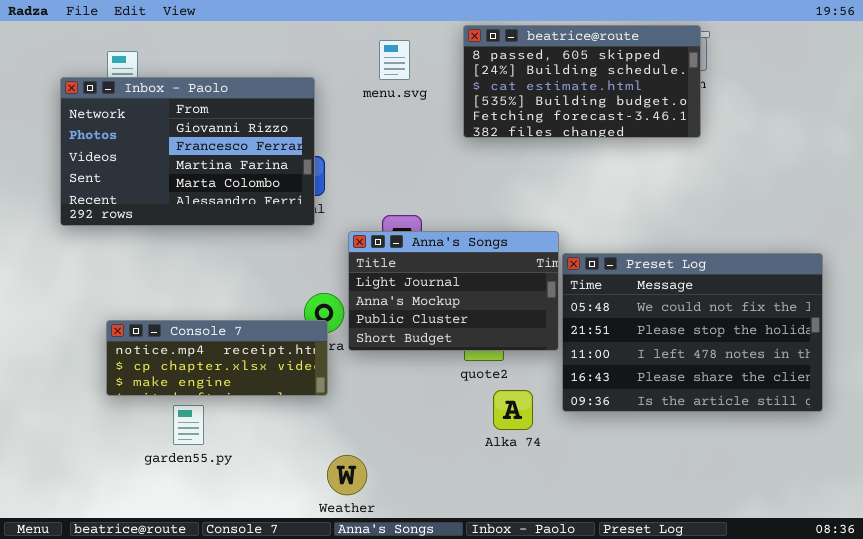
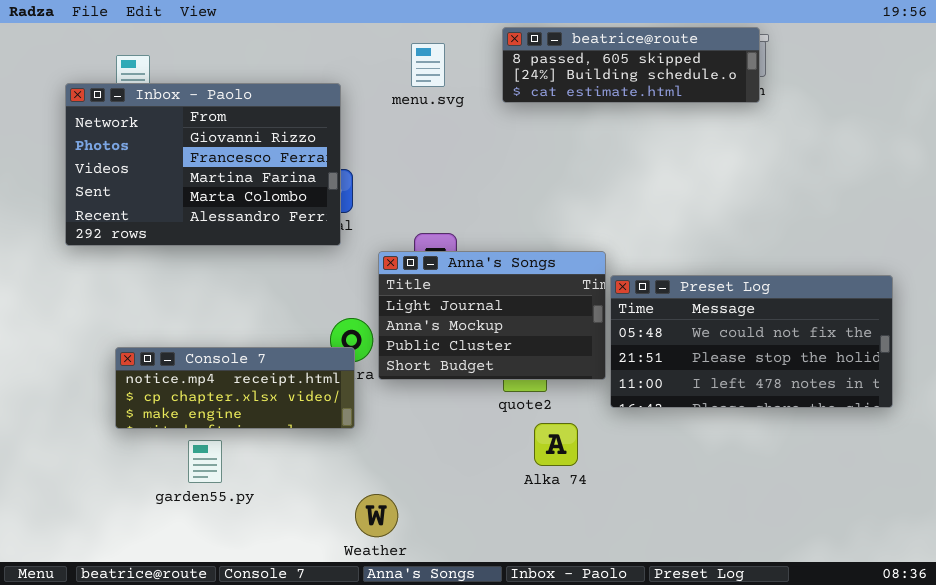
beatrice@route: [463,25,701,138] -> [502,27,760,103], resized
Preset Log: [562,253,823,412] -> [610,275,893,408], resized

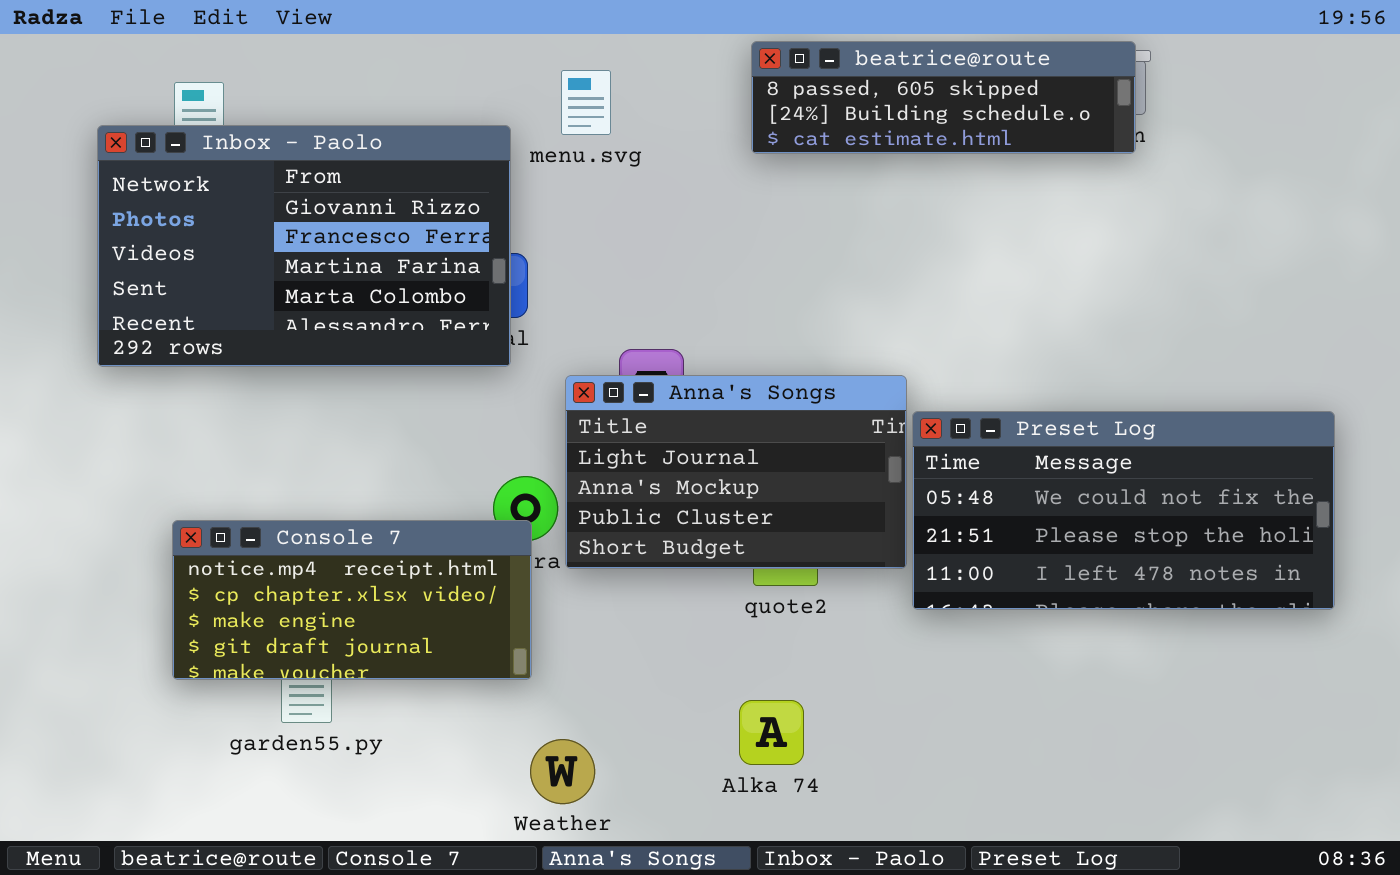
menu.svg: [411,43,445,87] -> [561,70,611,135], moved
Console 7: [115,347,355,429] -> [172,520,532,680], resized
Alka 74: [534,423,578,466] -> [739,700,804,765], moved

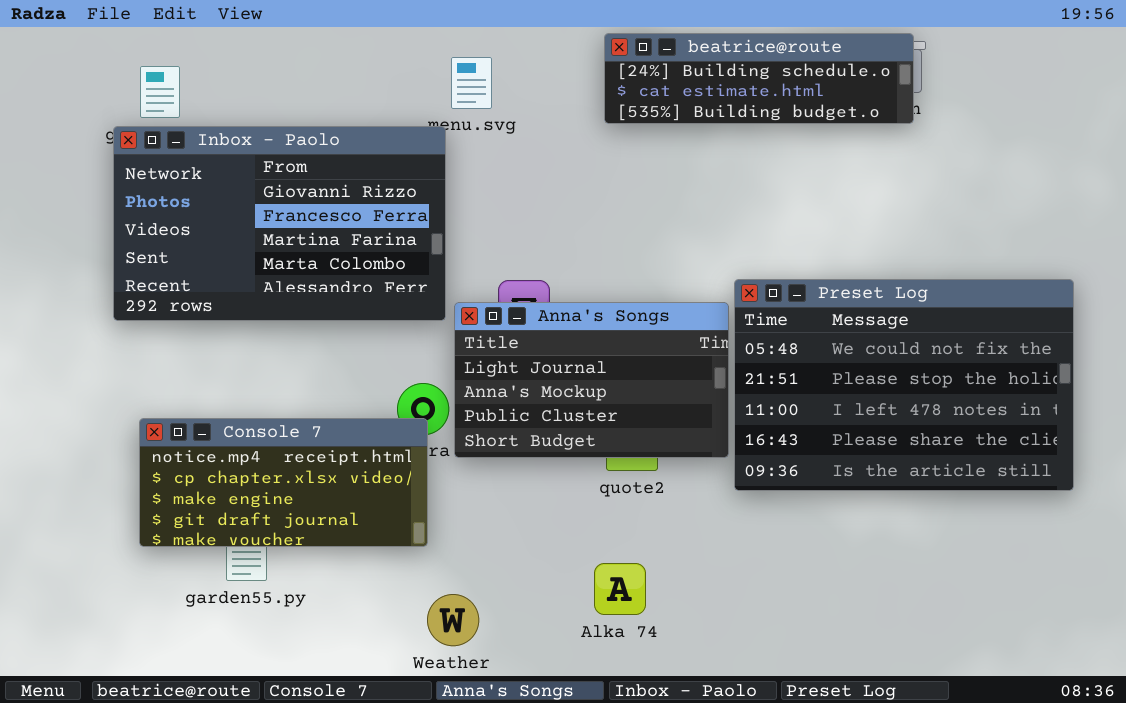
beatrice@route: [751,41,1136,154] -> [604,33,914,124], scrolled down 1 row
Inbox - Paolo: [97,125,511,367] -> [113,126,446,321], moved
Preset Log: [912,411,1335,610] -> [734,279,1074,491], resized

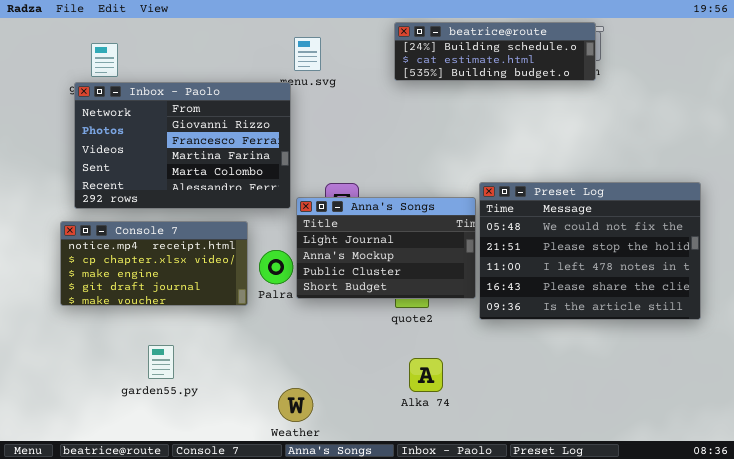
Console 7: [139,418,428,547] -> [60,221,248,306], moved
Alka 74: [594,563,646,615] -> [409,358,443,392], moved

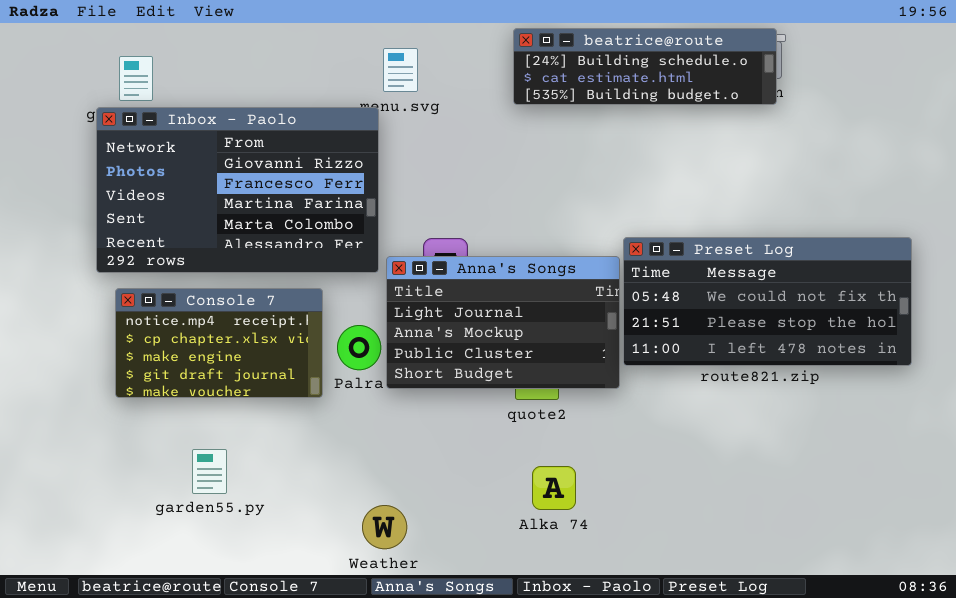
Preset Log: [479,182,701,320] -> [623,237,912,366], resized
Console 7: [60,221,248,306] -> [115,288,323,398], resized

